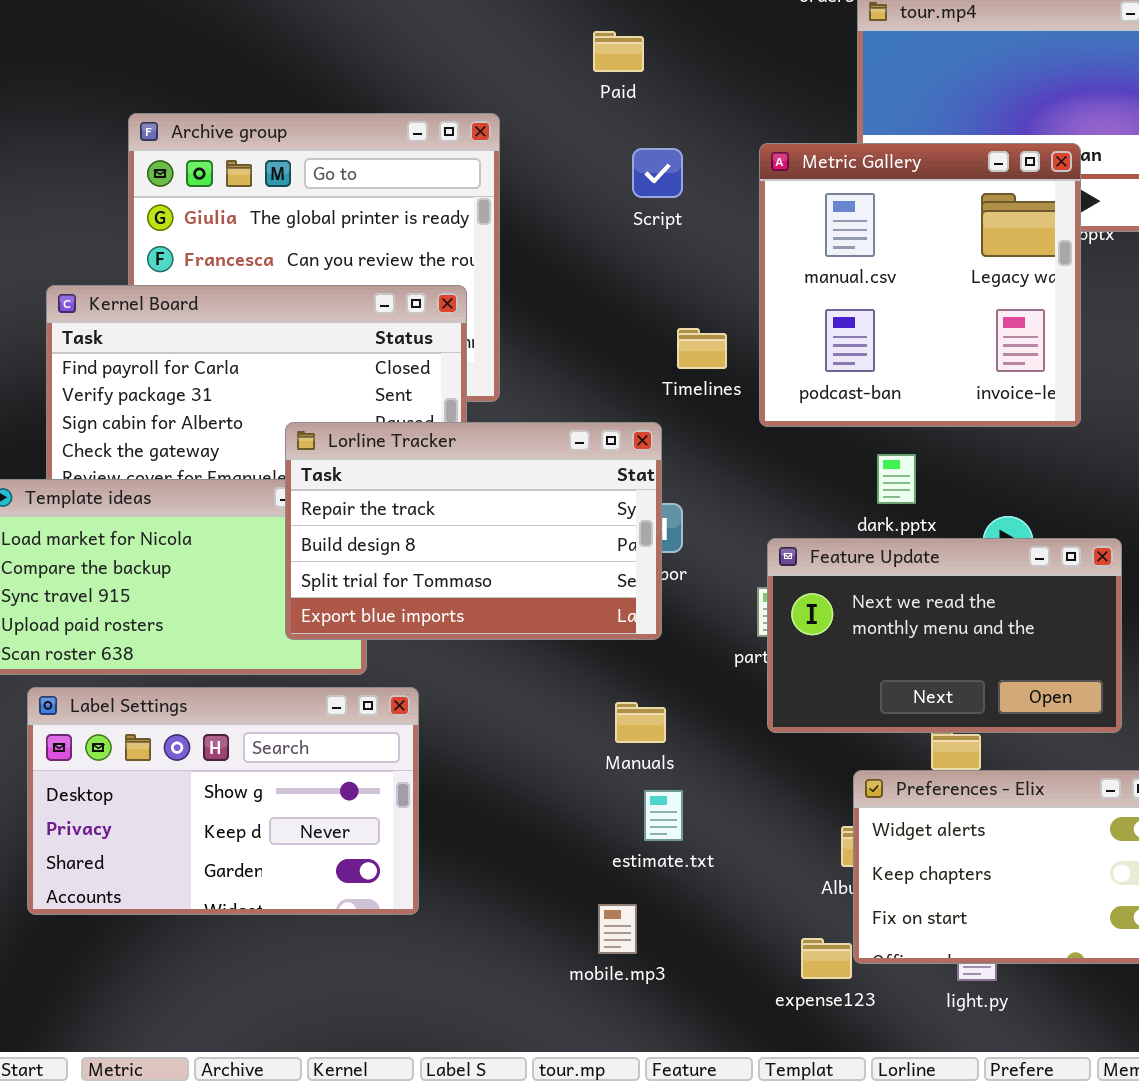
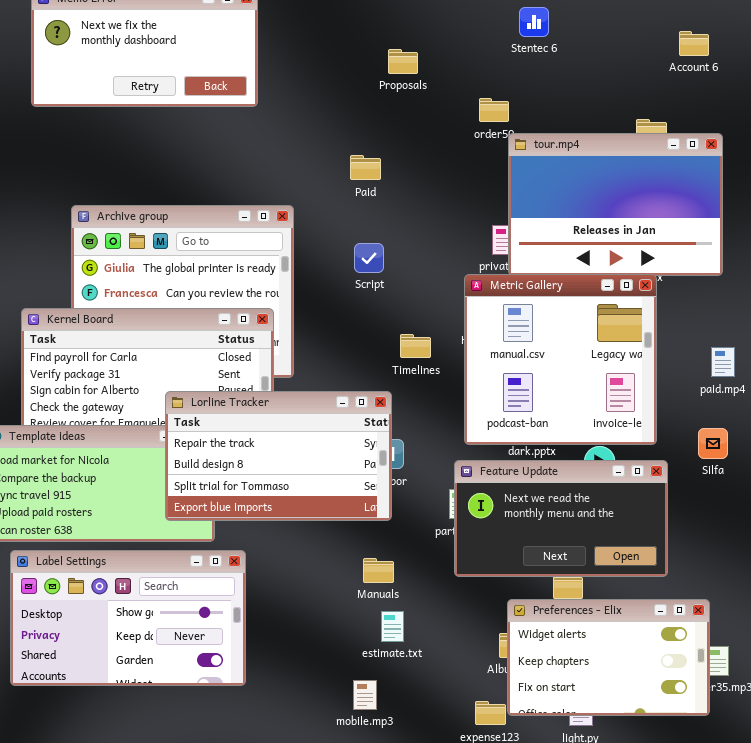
Metric Gallery: [759,143,1081,427] -> [464,274,657,445], moved
Script: [632,148,683,198] -> [354,243,384,273], moved

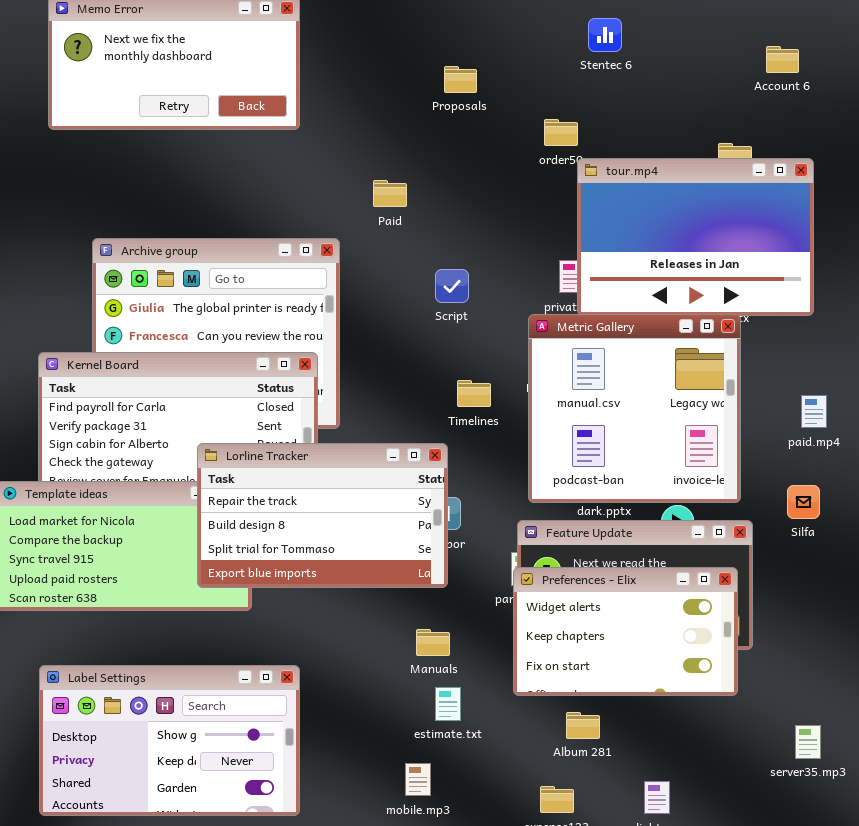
Paid: [350,155,381,180] -> [373,180,407,207], moved
Script: [354,243,384,273] -> [435,269,469,303], moved
Label Settings: [10,550,246,686] -> [39,665,300,816], moved
Preferences - Elix: [507,599,710,716] -> [513,567,738,696], moved

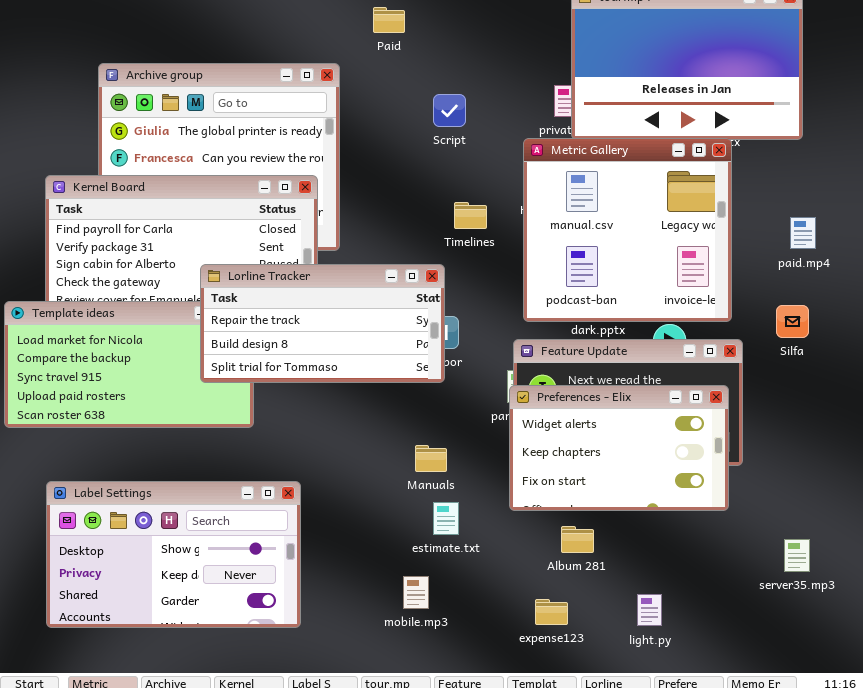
Lorline Tracker: [197,443,448,588] -> [200,264,445,383], resized

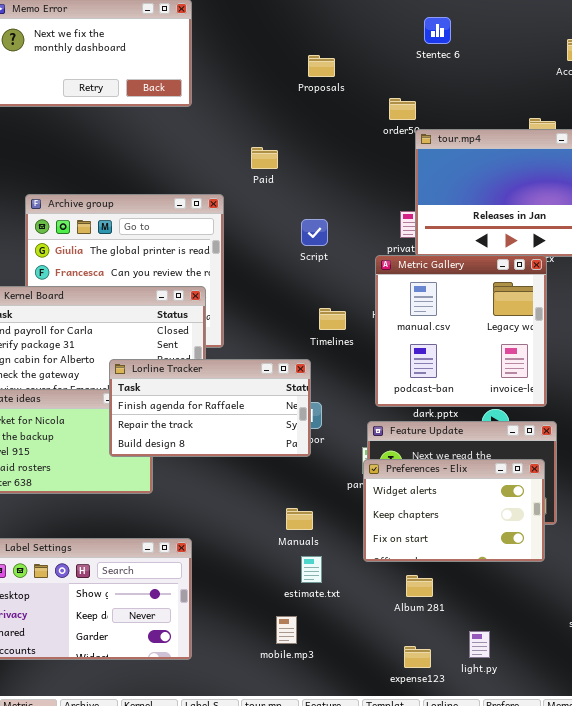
Lorline Tracker: [200,264,445,383] -> [109,359,311,457], scrolled up 1 row
expense123: [535,599,568,625] -> [404,646,431,668], moved

